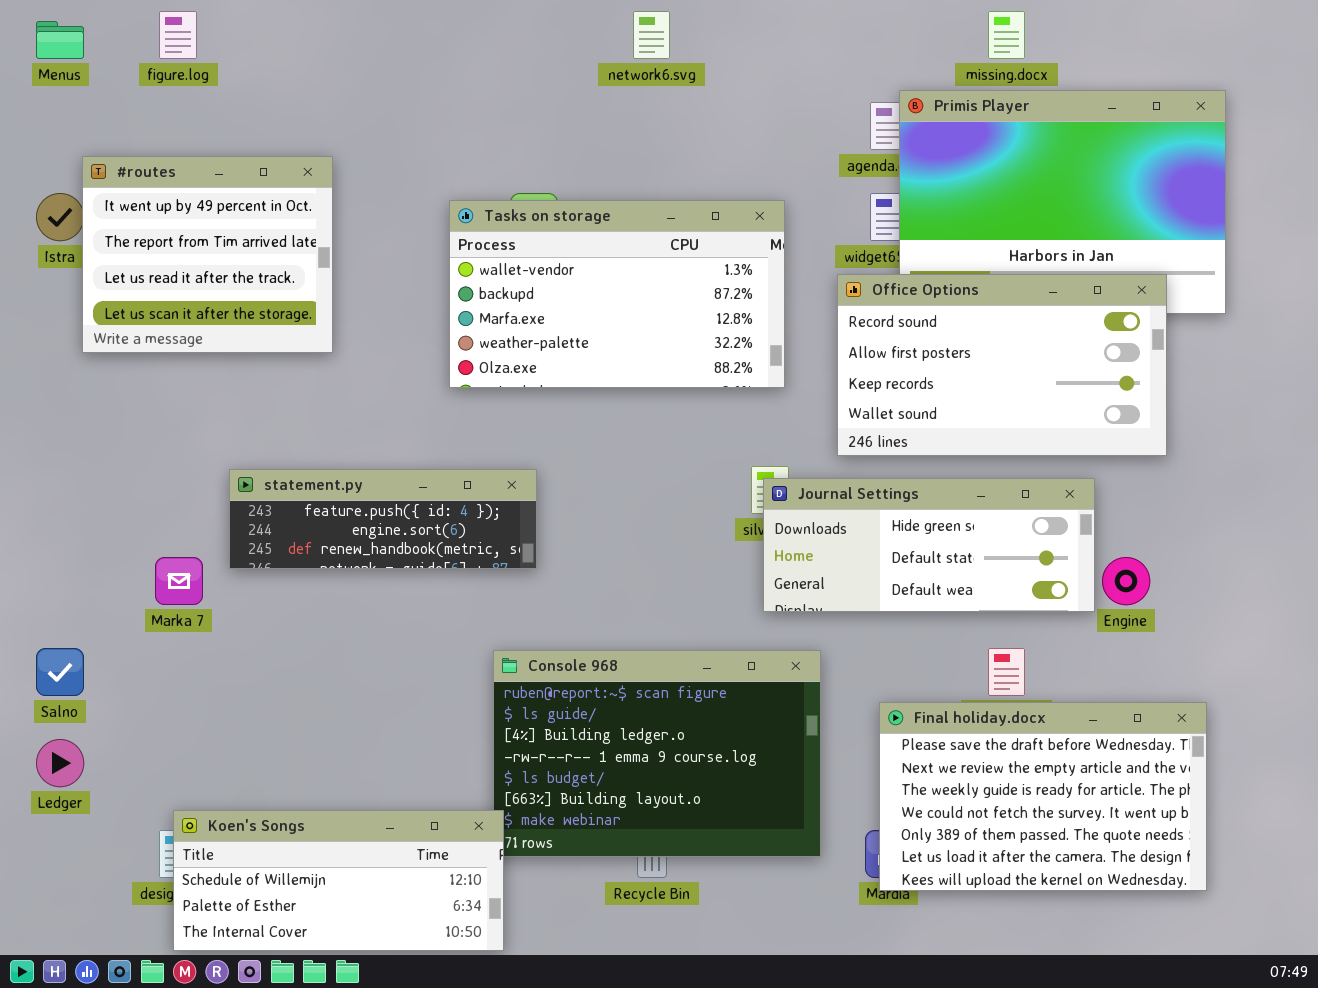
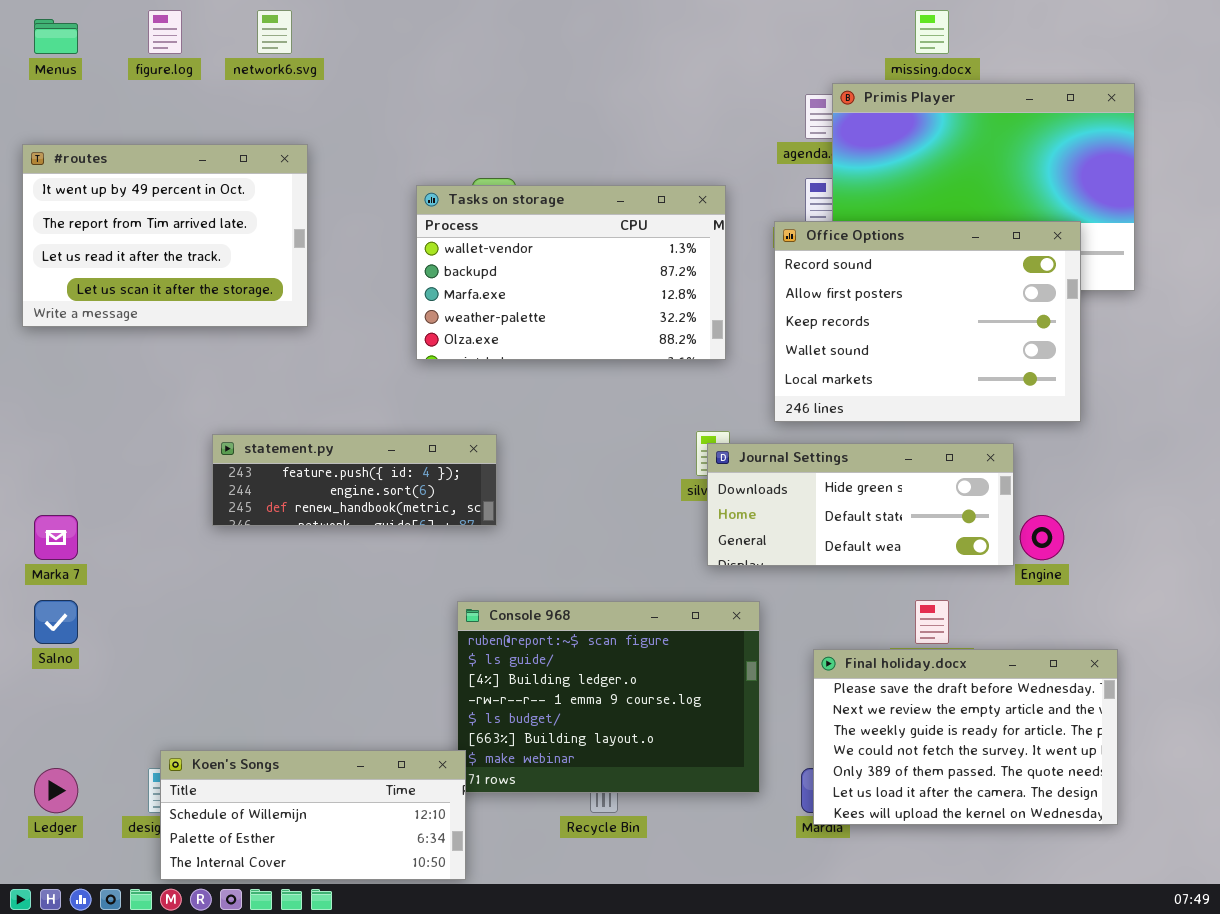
network6.svg: [633,11,670,59] -> [257,10,292,54], moved
#routes: [82,156,333,353] -> [22,144,308,327], resized
Office Options: [837,274,1167,456] -> [774,221,1081,422], resized
Marka 7: [155,557,203,605] -> [34,515,78,560], moved
Ledger: [36,739,84,787] -> [34,768,78,813], moved

